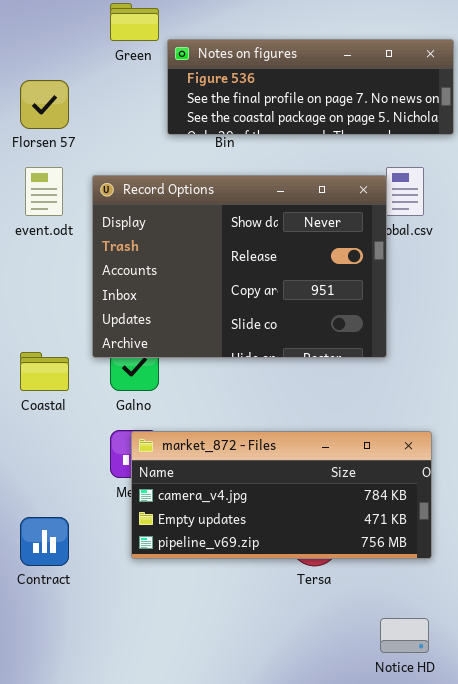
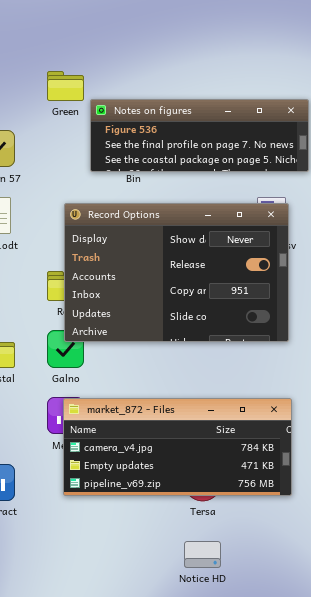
Record Options: [92,175,387,358] -> [64,203,289,342], moved
Notice HD: [380,618,429,653] -> [184,541,221,568], moved

